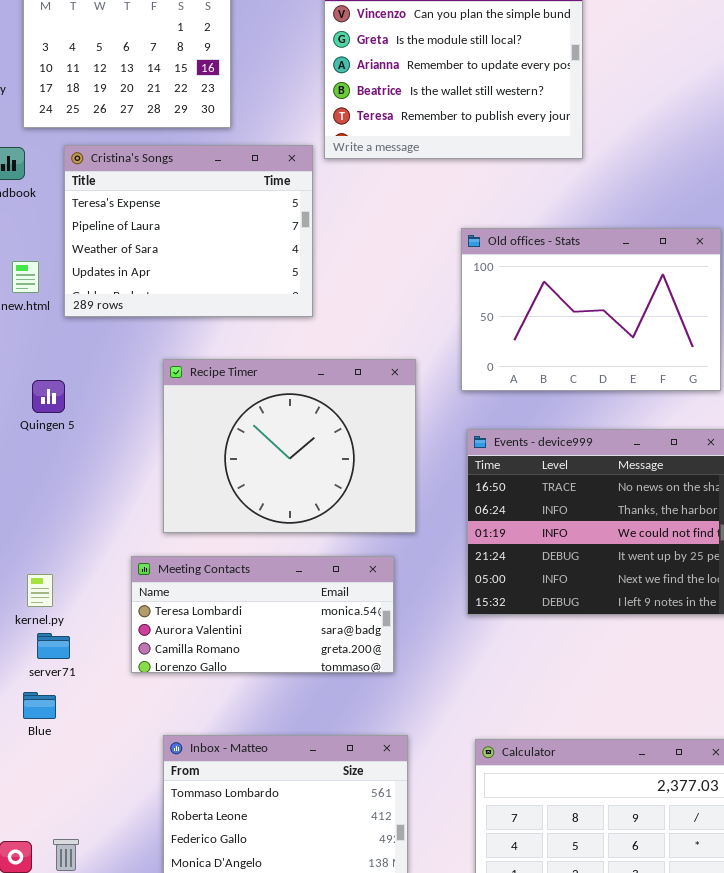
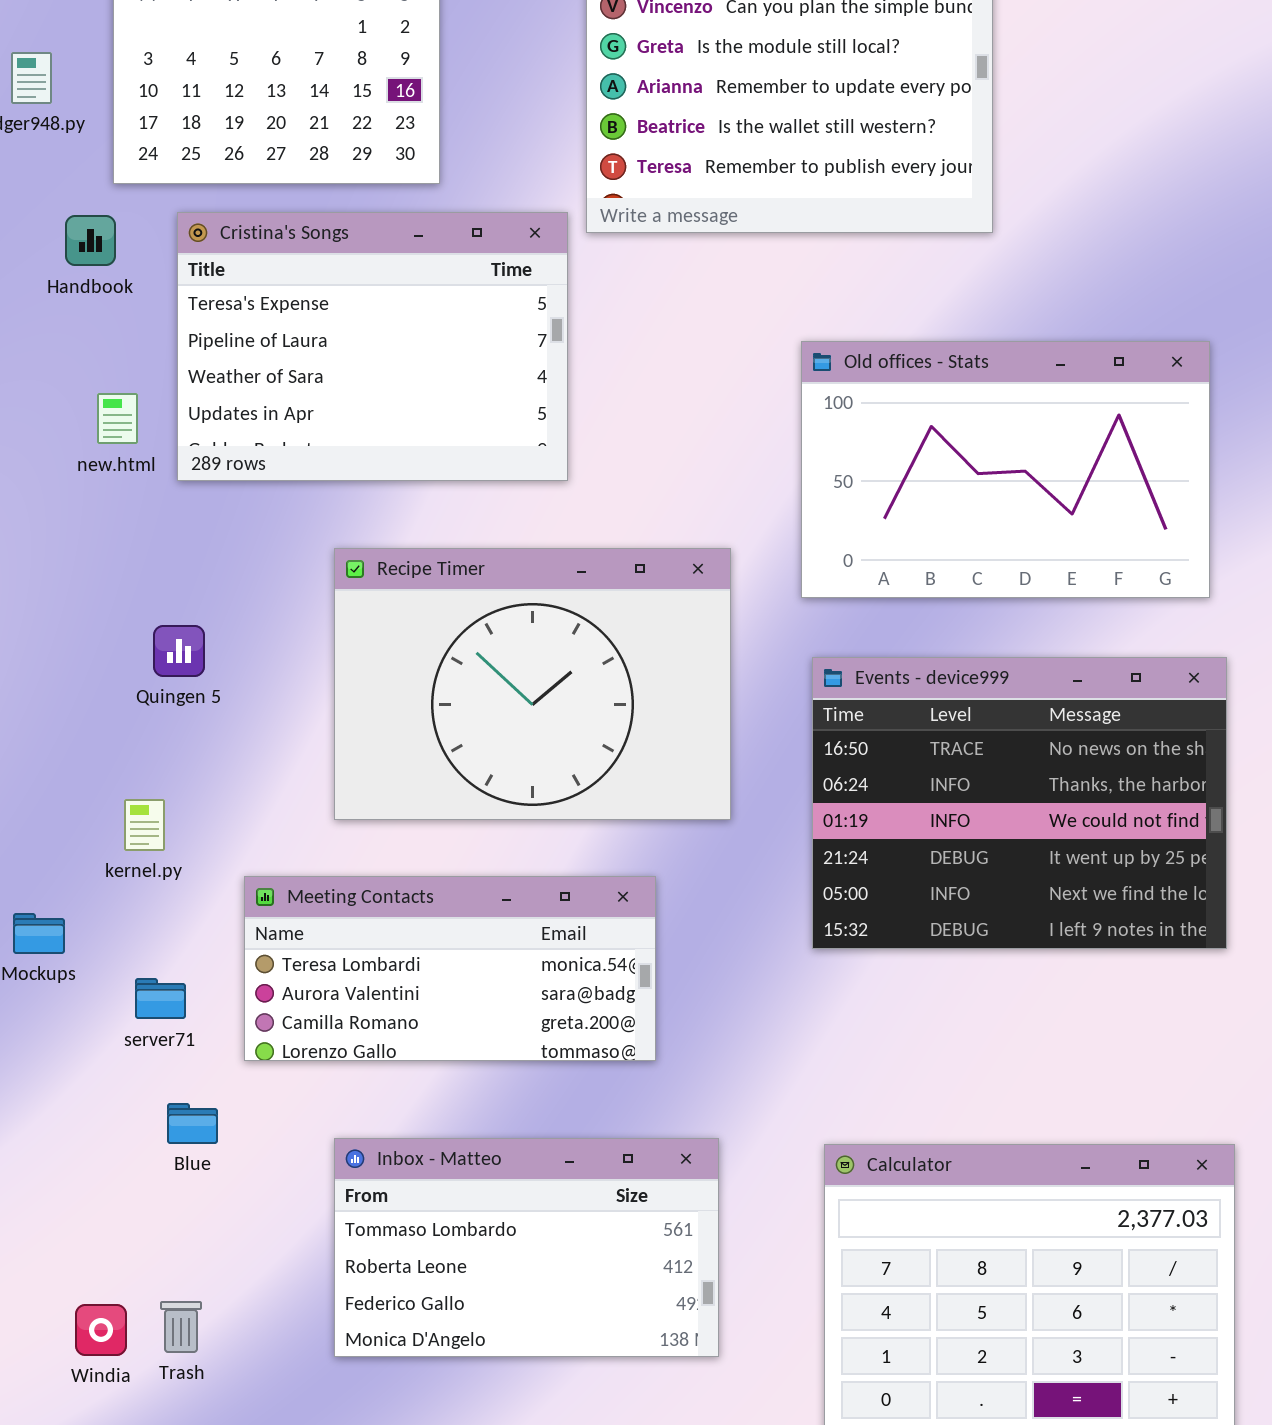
Quingen 5: [32,380,65,413] -> [153,625,205,677], moved
Meeting Contacts: [131,556,394,673] -> [244,876,656,1061], moved
kernel.py: [27,574,53,607] -> [124,799,165,851], moved
Blue: [23,692,56,719] -> [167,1103,218,1144], moved

